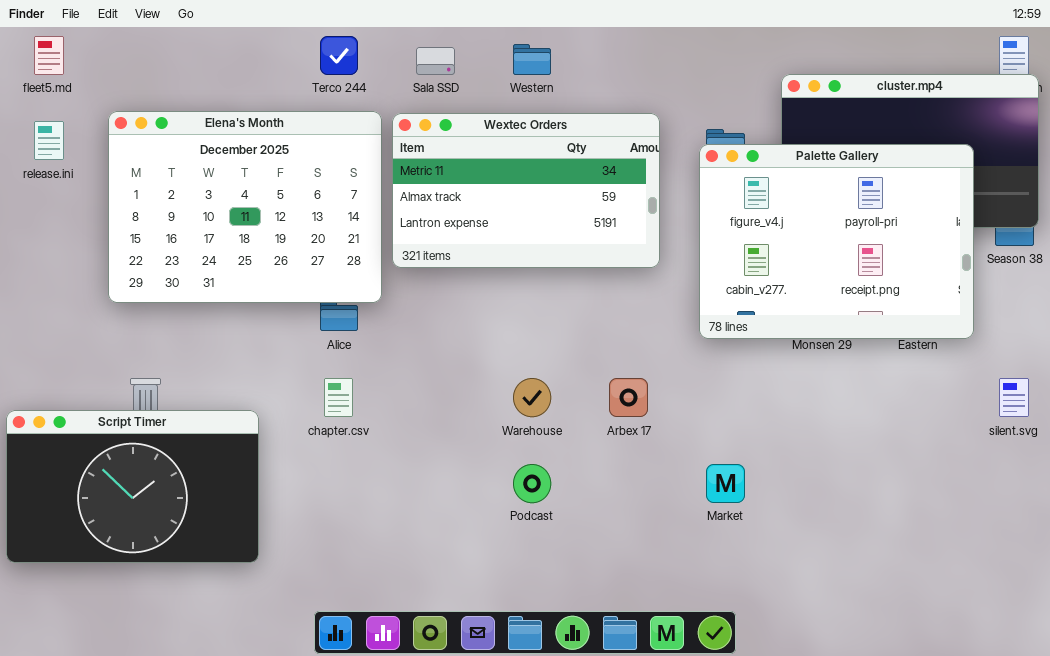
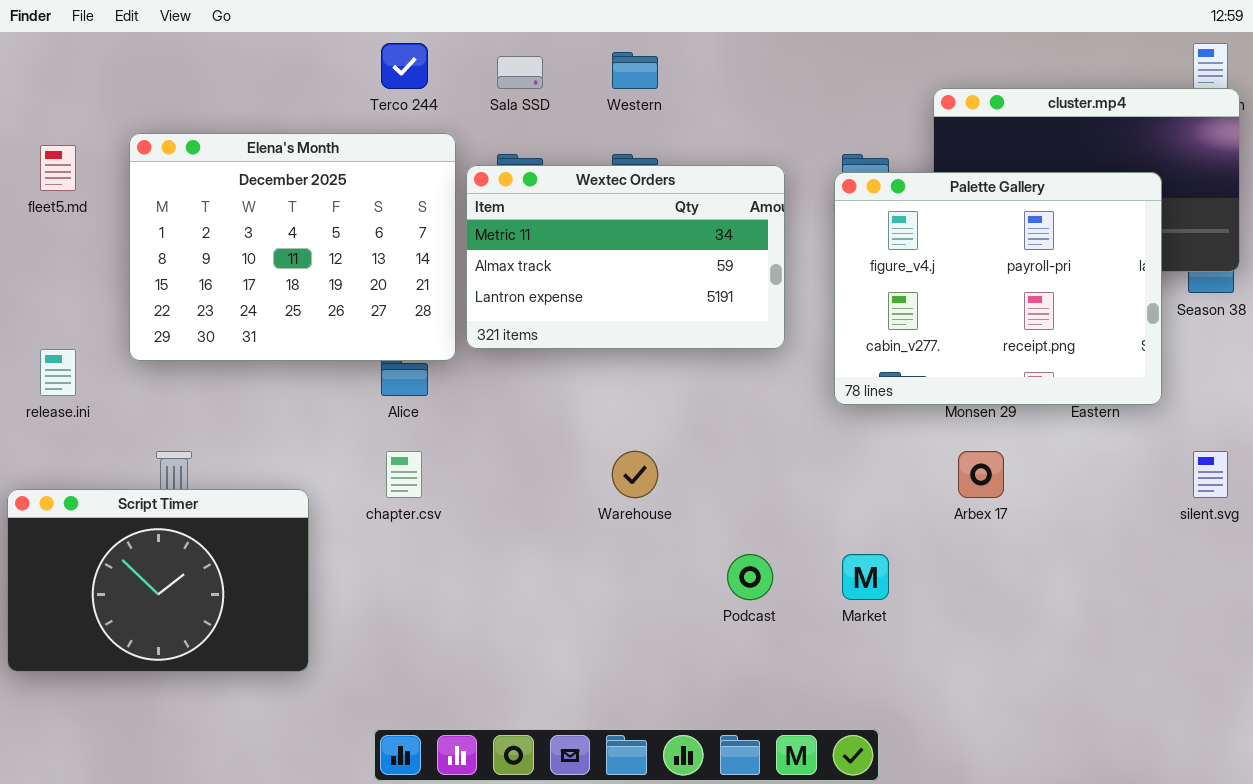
fleet5.md: [34,36,64,75] -> [40,145,76,191], moved
Wextec Orders: [392,113,660,268] -> [466,165,785,349], moved
release.ini: [34,121,64,160] -> [40,349,76,396], moved
Arbex 17: [609,378,648,417] -> [958,451,1004,498], moved
Podcast: [513,464,551,503] -> [727,554,773,600], moved

